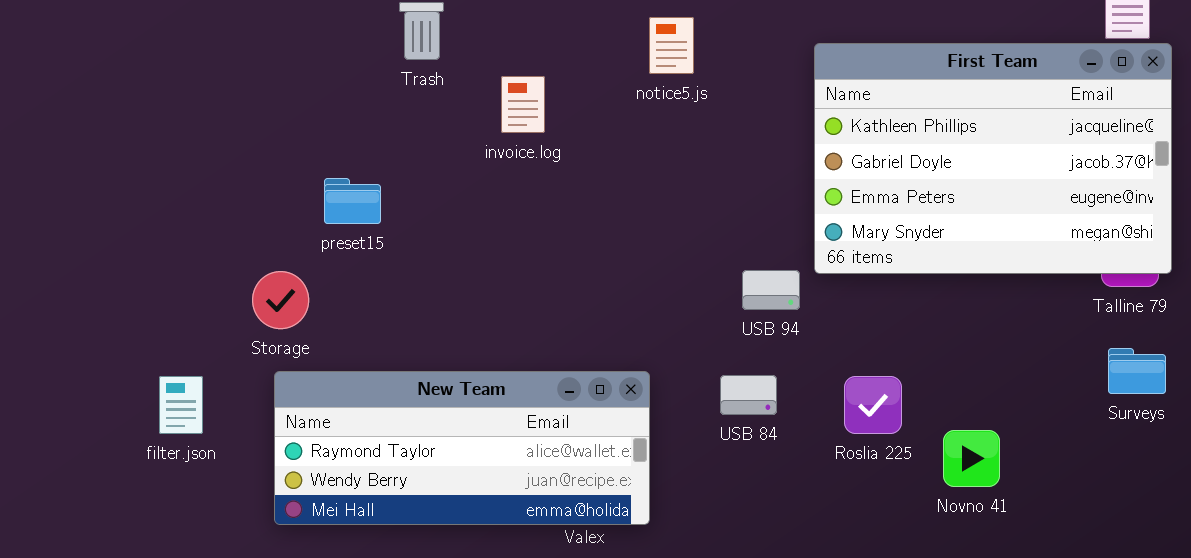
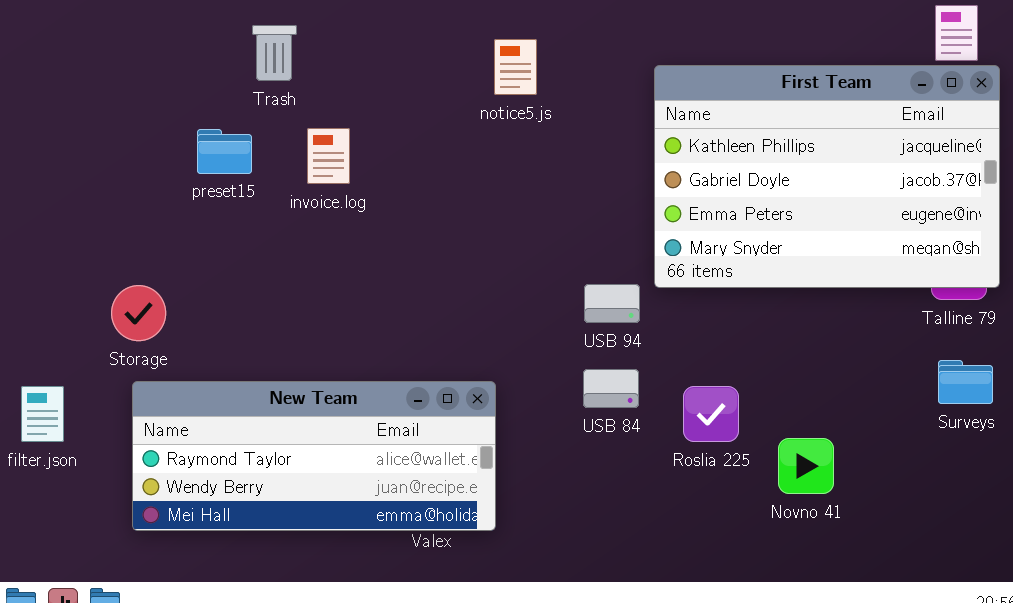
invoice.log: [501,76,545,133] -> [307,128,350,184], moved
preset15: [324,178,381,224] -> [197,129,252,174], moved
USB 84: [720,375,777,415] -> [583,369,639,408], moved

